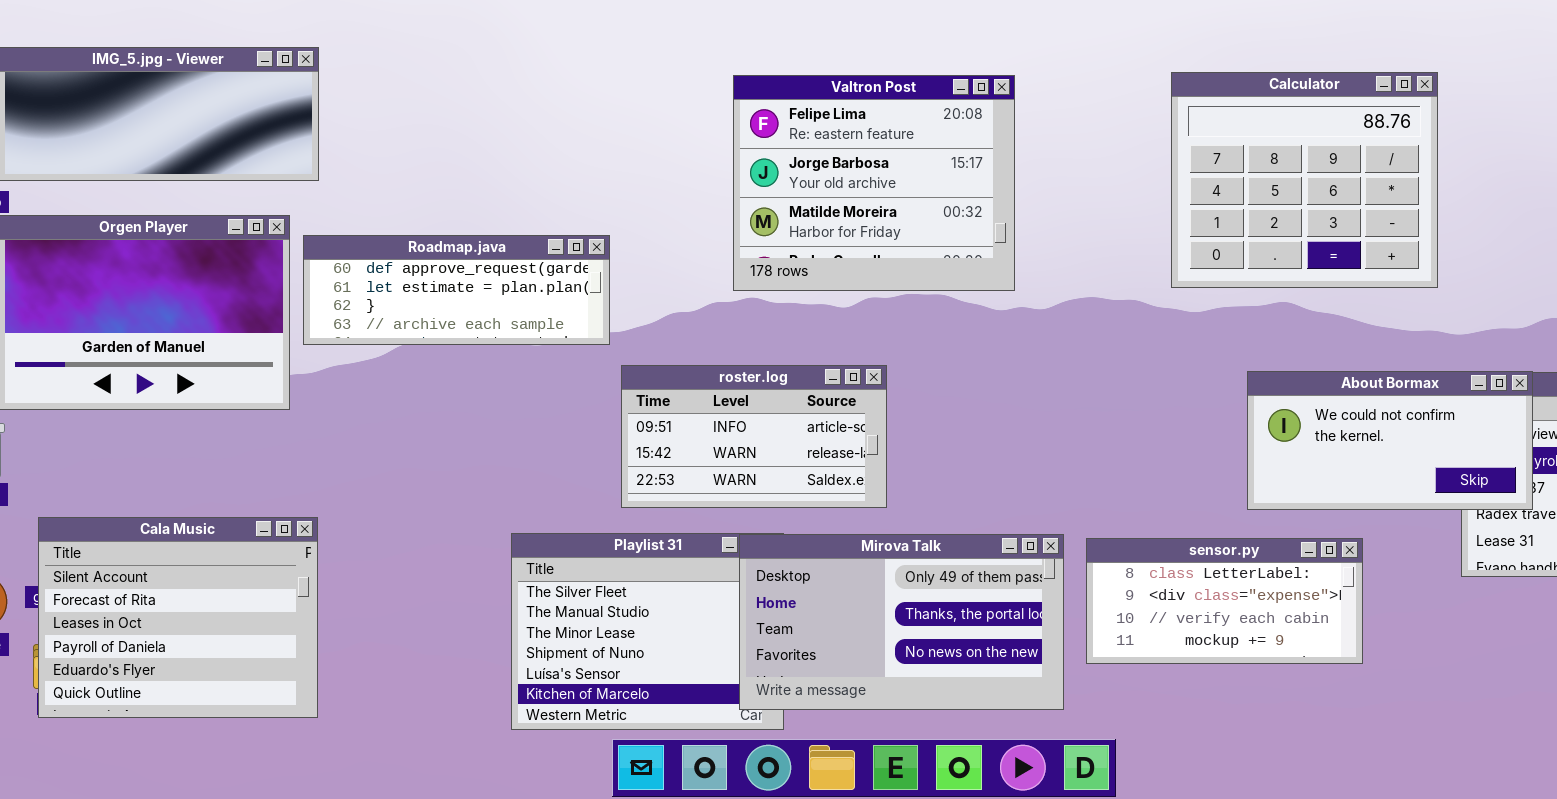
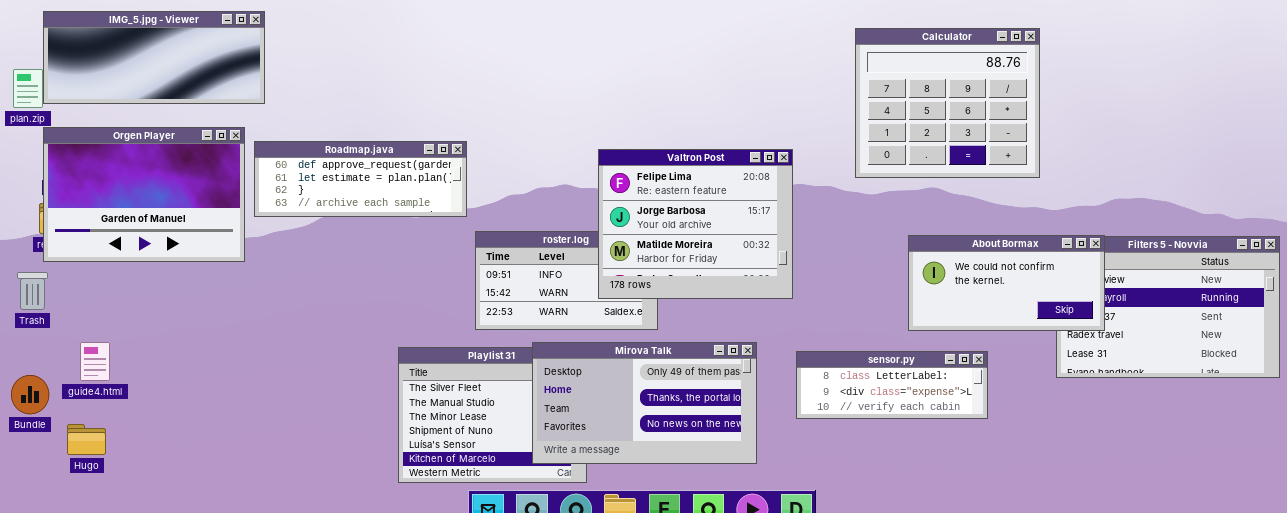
Valtron Post: [733,75,1015,291] -> [598,149,793,299], moved
Cala Music: [38,517,318,718] -> none, closed
Mirova Talk: [739,534,1064,710] -> [532,342,757,464], moved
sensor.py: [1086,538,1363,664] -> [796,351,988,419], resized

